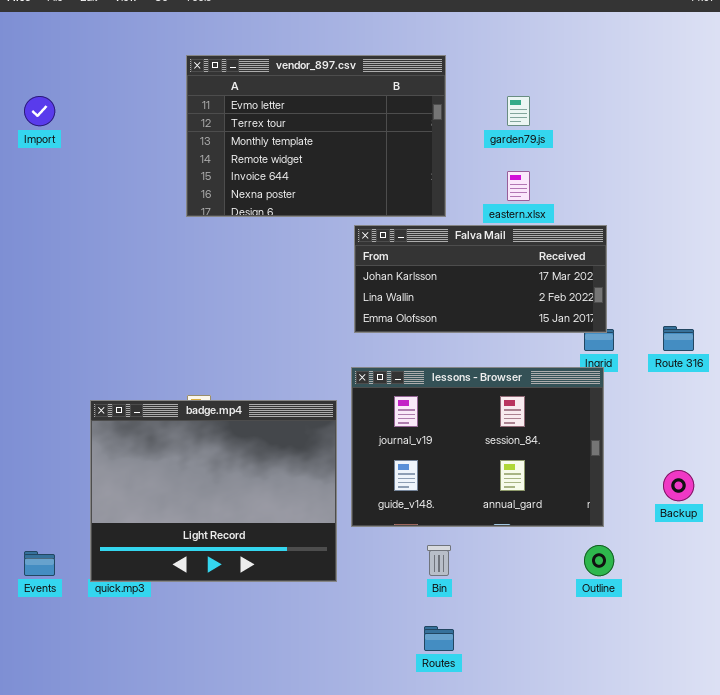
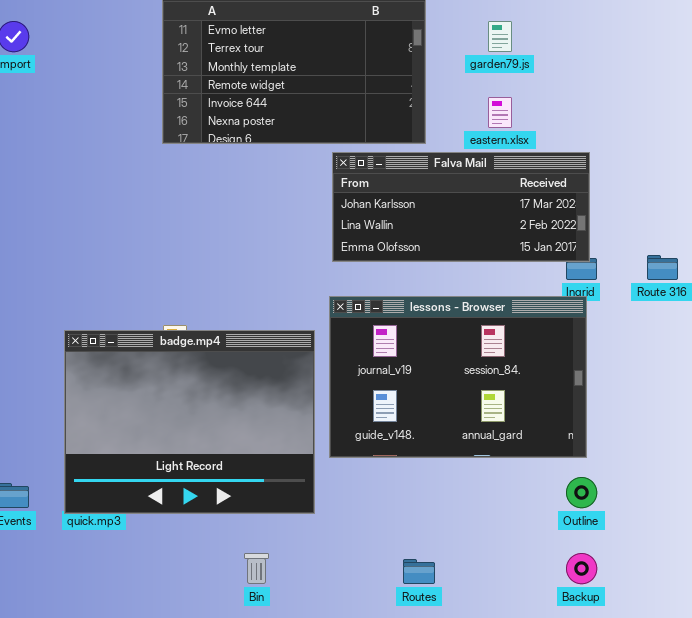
Backup: [663,470,694,501] -> [566,553,597,584], moved
Bin: [427,545,451,576] -> [244,553,269,584], moved

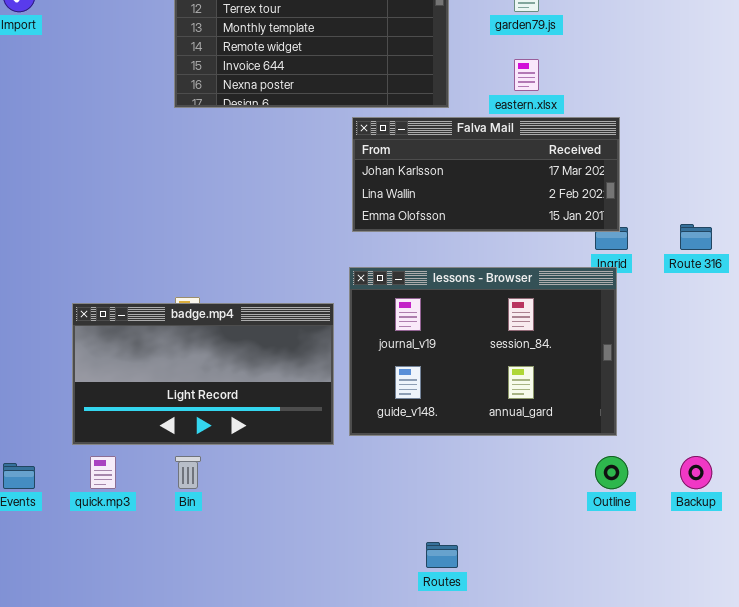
badge.mp4: [64,330,315,514] -> [72,303,334,445], resized
Bin: [244,553,269,584] -> [175,456,201,489], moved
Backup: [566,553,597,584] -> [680,456,712,489], moved

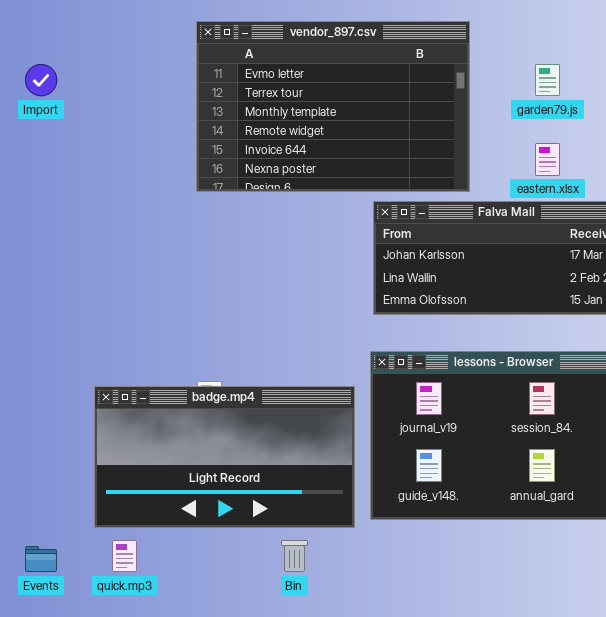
Bin: [175,456,201,489] -> [281,540,308,572], moved

